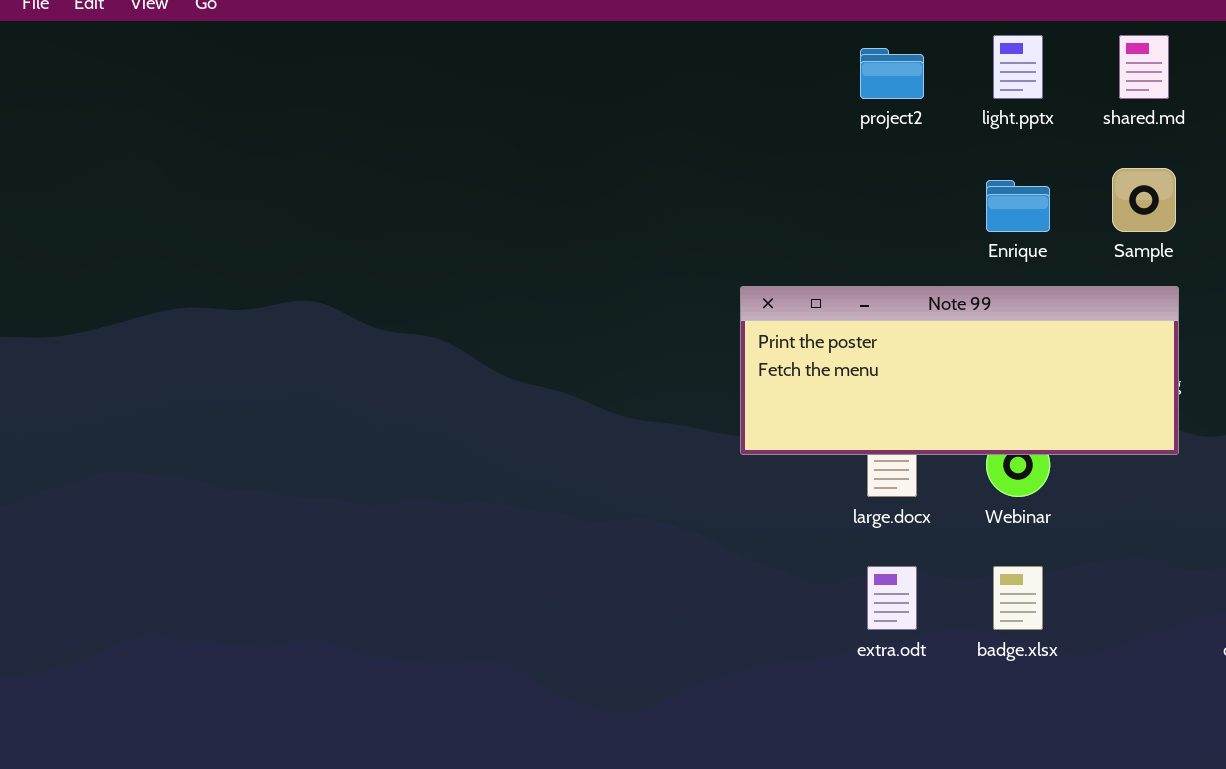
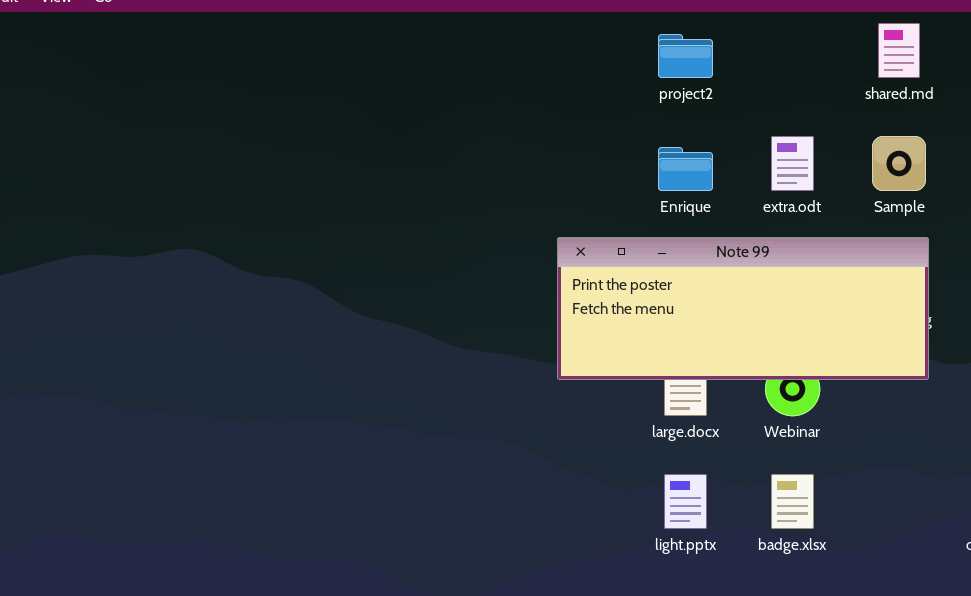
light.pptx: [993,35,1043,99] -> [664,474,707,529], moved
Enrique: [986,180,1050,232] -> [658,147,713,191], moved
extra.odt: [867,566,917,630] -> [771,136,814,191], moved

